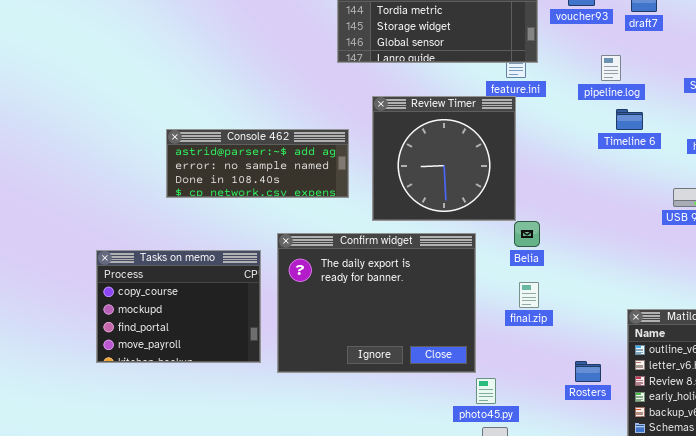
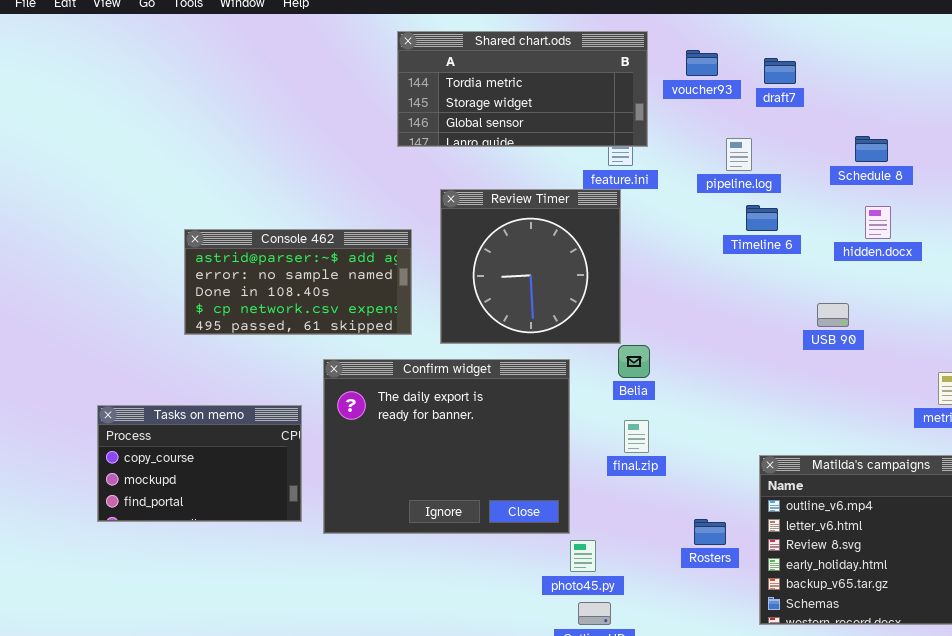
Console 462: [166,129,349,198] -> [184,229,412,335], resized
Tasks on memo: [96,250,261,363] -> [97,405,302,522], resized

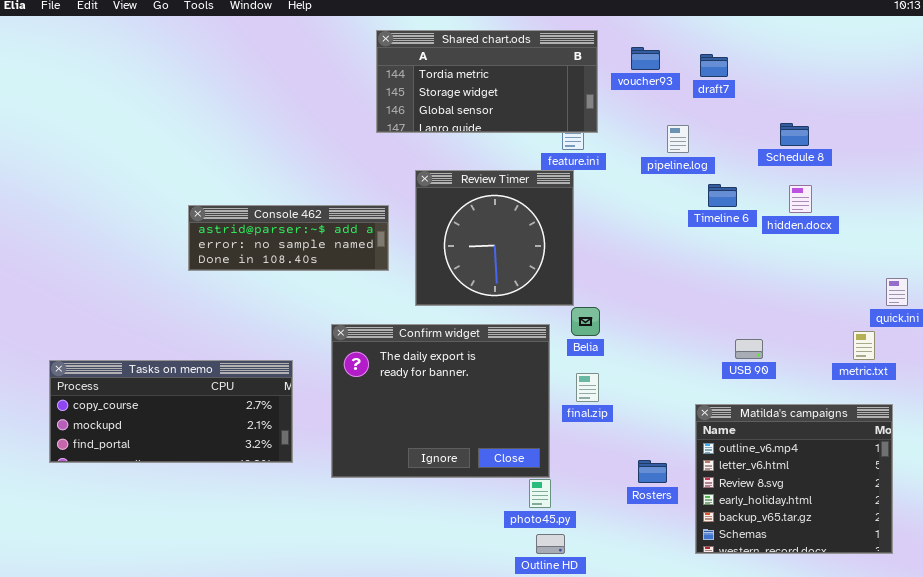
Timeline 6: [746,205,778,231] -> [708,184,737,207], moved
Console 462: [184,229,412,335] -> [188,205,389,271], resized
USB 90: [817,303,849,327] -> [735,339,763,359], moved
Confirm widget: [323,359,570,534] -> [331,324,550,478], moved
Tasks on memo: [97,405,302,522] -> [49,360,293,463], resized

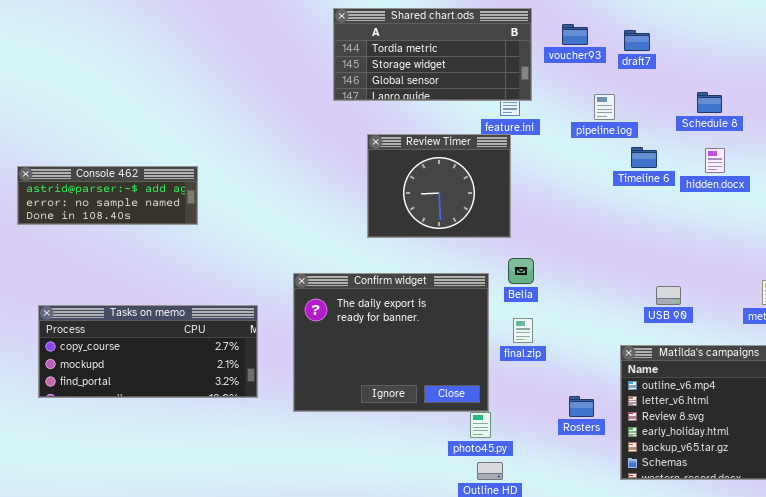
Review Timer: [415,170,574,306] -> [367,134,511,238], resized
Console 462: [188,205,389,271] -> [17,166,198,225], moved

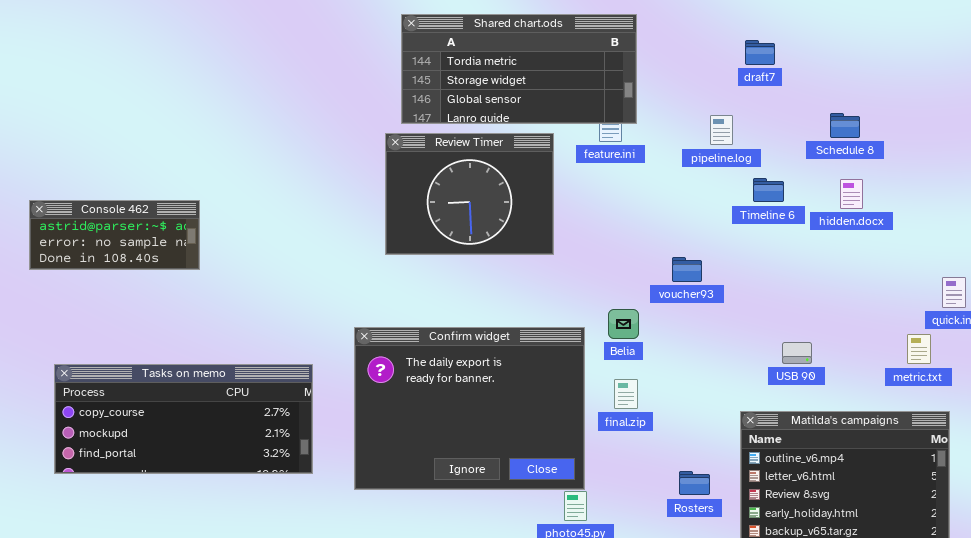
voucher93: [562,24,588,45] -> [672,257,702,282], moved
Review Timer: [367,134,511,238] -> [385,133,554,255], moved
Console 462: [17,166,198,225] -> [29,200,200,270], resized

